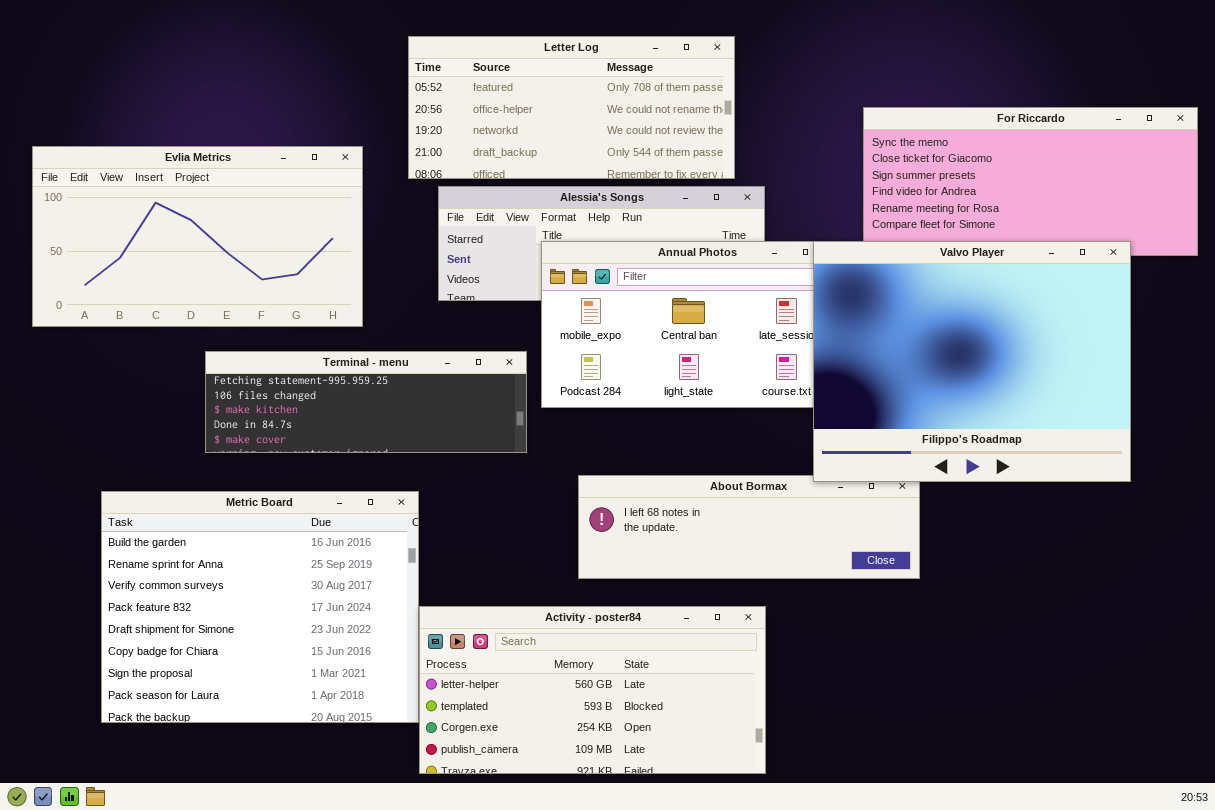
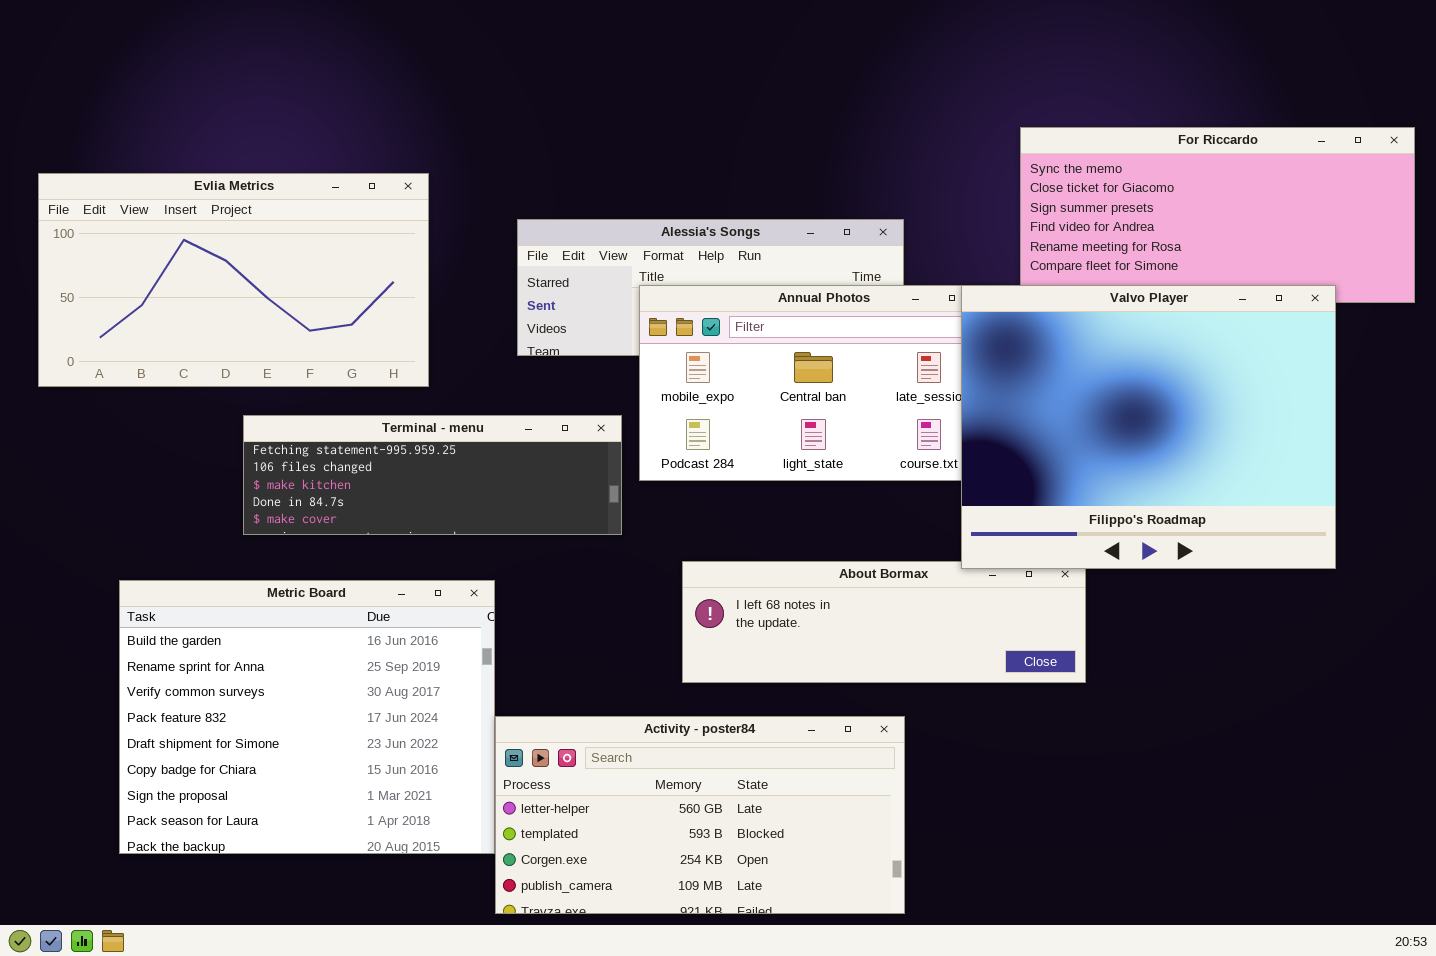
Letter Log: [408,36,735,179] -> none, closed

